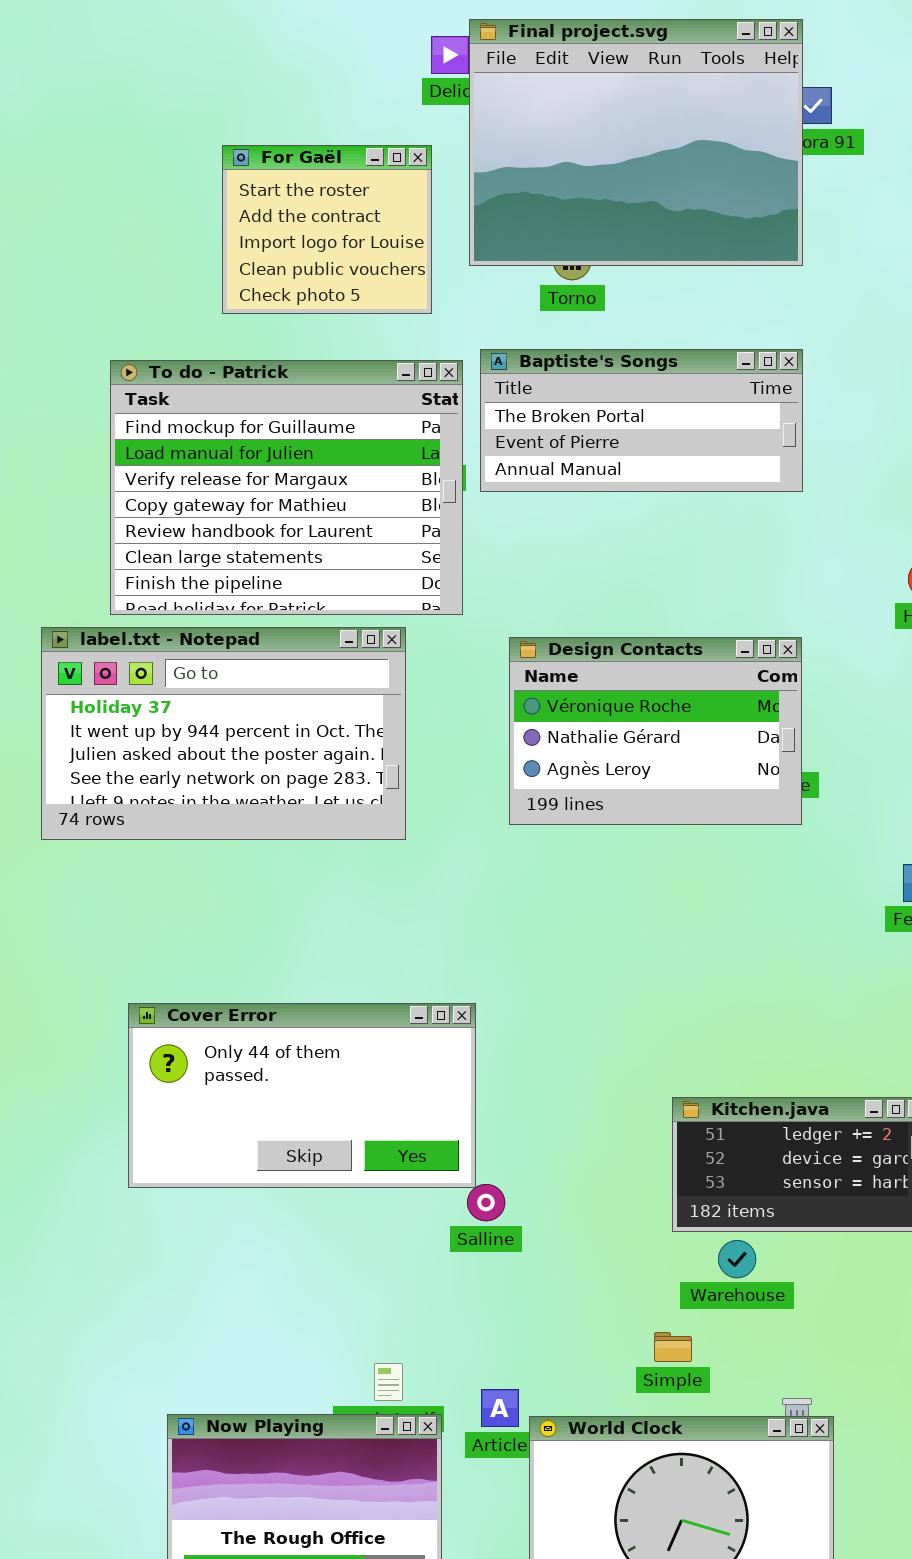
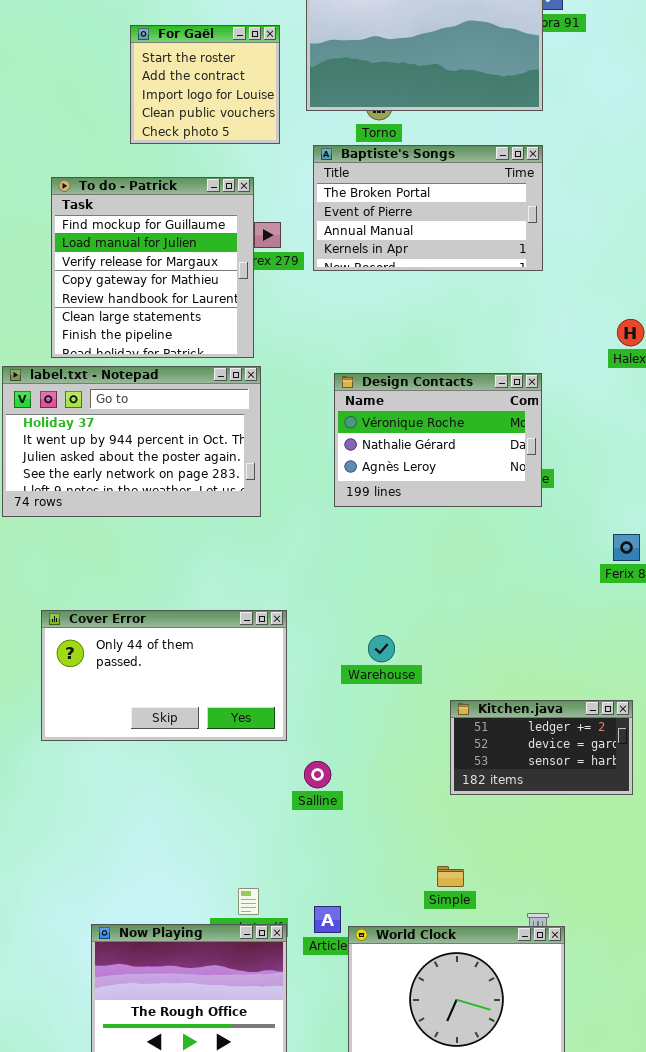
Baptiste's Songs: [480,349,803,492] -> [313,145,543,271], resized
To do - Patrick: [110,360,463,615] -> [51,177,254,358], resized
Cover Error: [128,1003,476,1188] -> [41,610,287,741], moved
Warehouse: [718,1240,756,1278] -> [368,635,395,662], moved

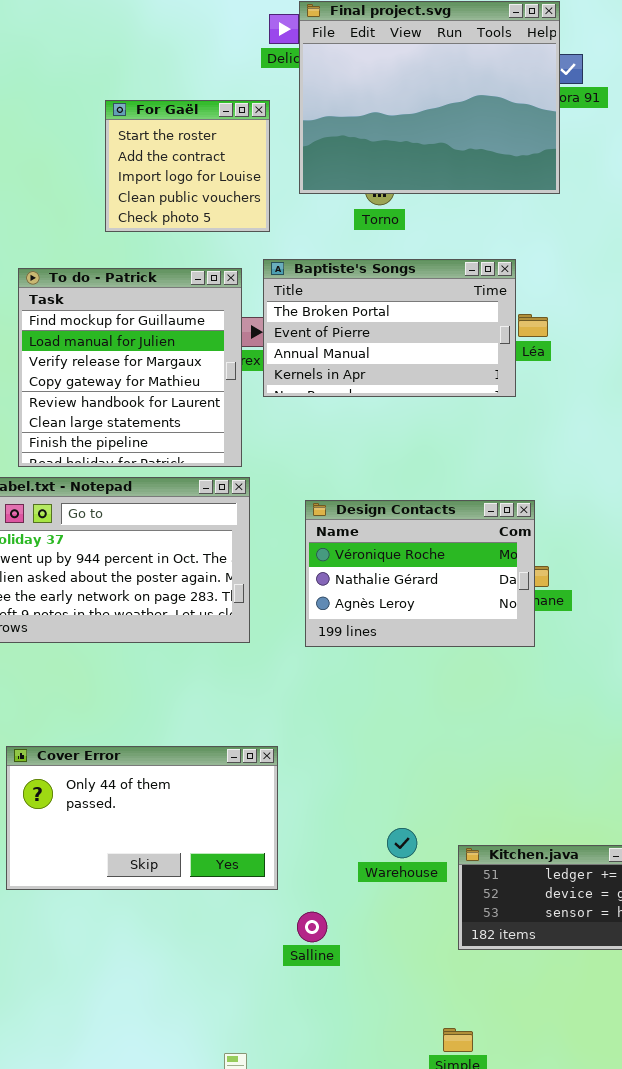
Baptiste's Songs: [313,145,543,271] -> [263,259,516,397], moved
Design Contacts: [334,373,542,507] -> [305,500,535,647], moved
Warehouse: [368,635,395,662] -> [387,828,417,858], moved

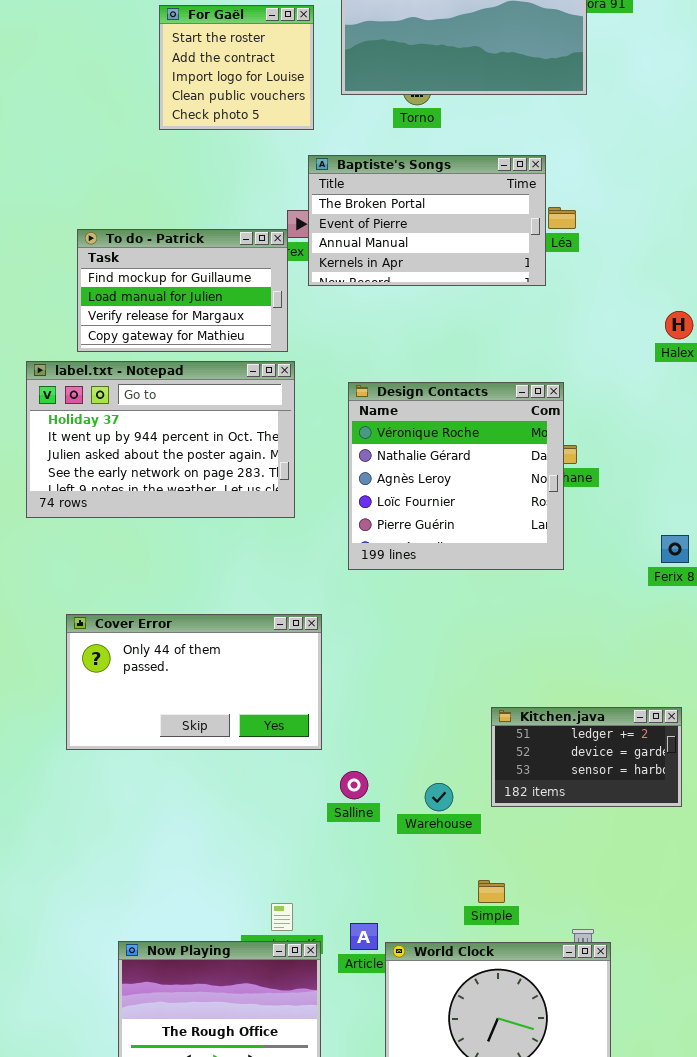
To do - Patrick: [18,268,242,467] -> [77,229,288,352], resized
Design Contacts: [305,500,535,647] -> [348,382,564,570], resized
Warehouse: [387,828,417,858] -> [425,783,453,811], moved

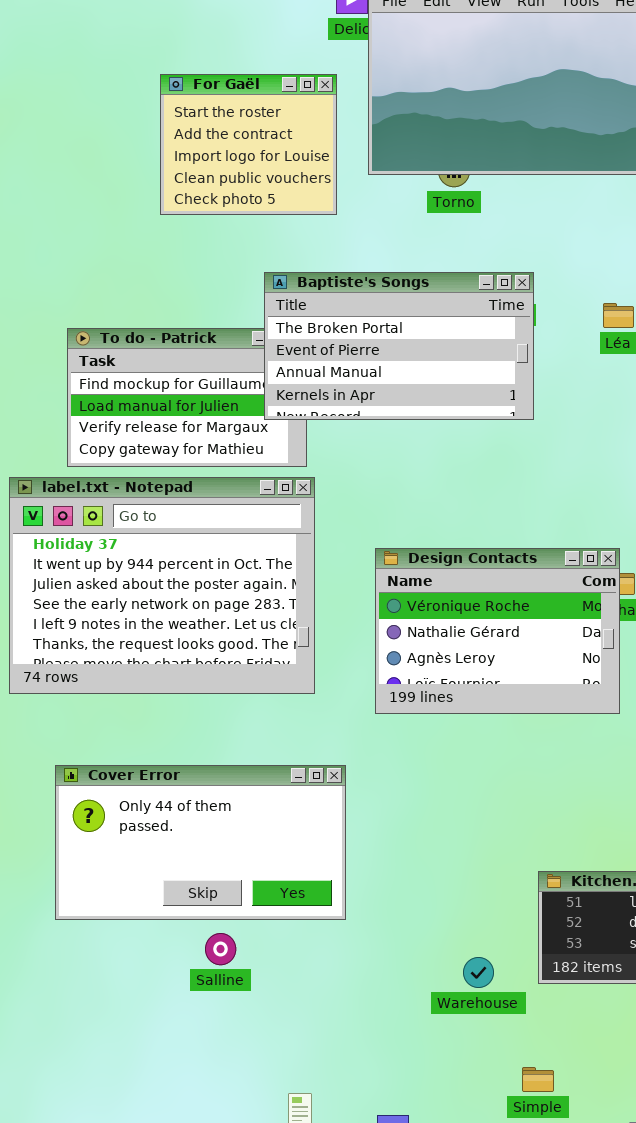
Baptiste's Songs: [308,155,546,286] -> [264,272,534,420], moved
label.txt - Notepad: [26,361,295,518] -> [9,477,315,694], resized
Design Contacts: [348,382,564,570] -> [375,548,620,714], resized
Salline: [340,771,368,799] -> [205,933,236,965], moved

